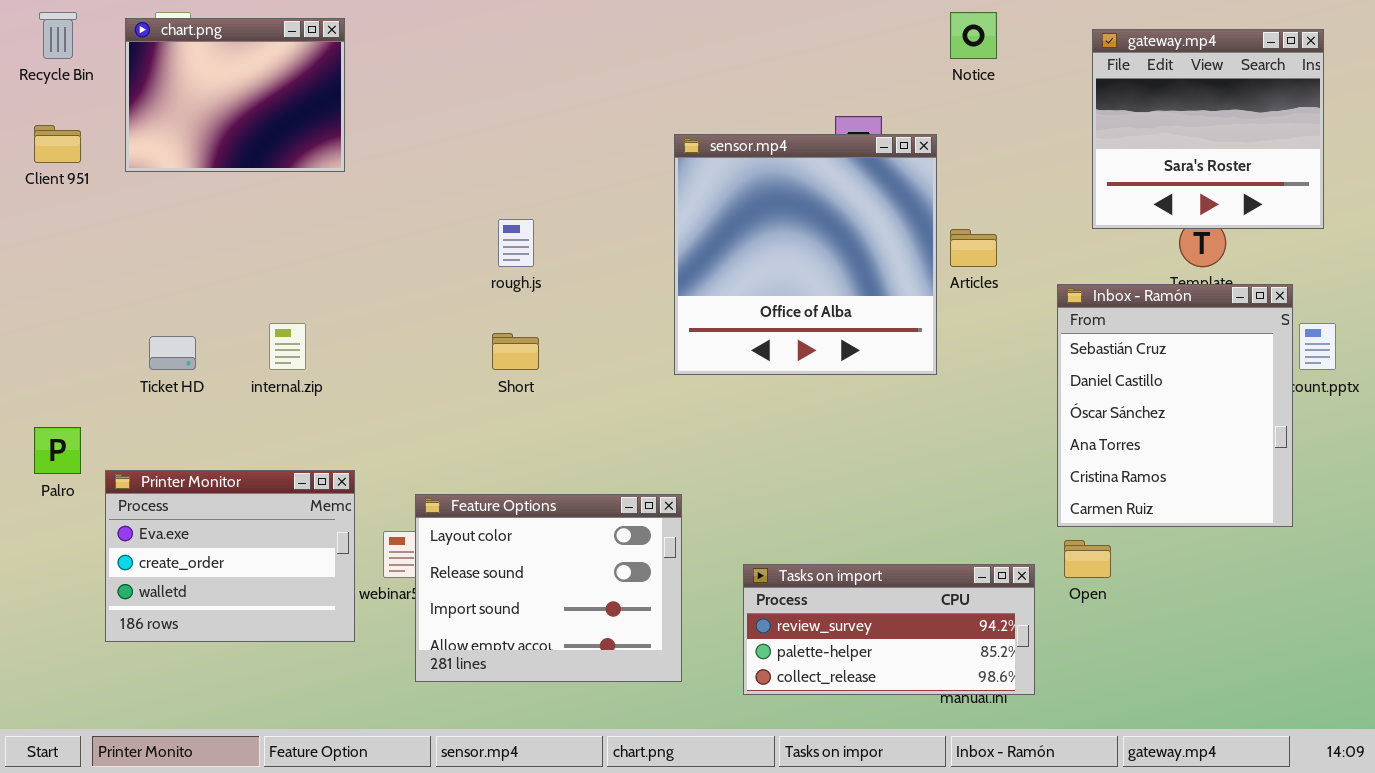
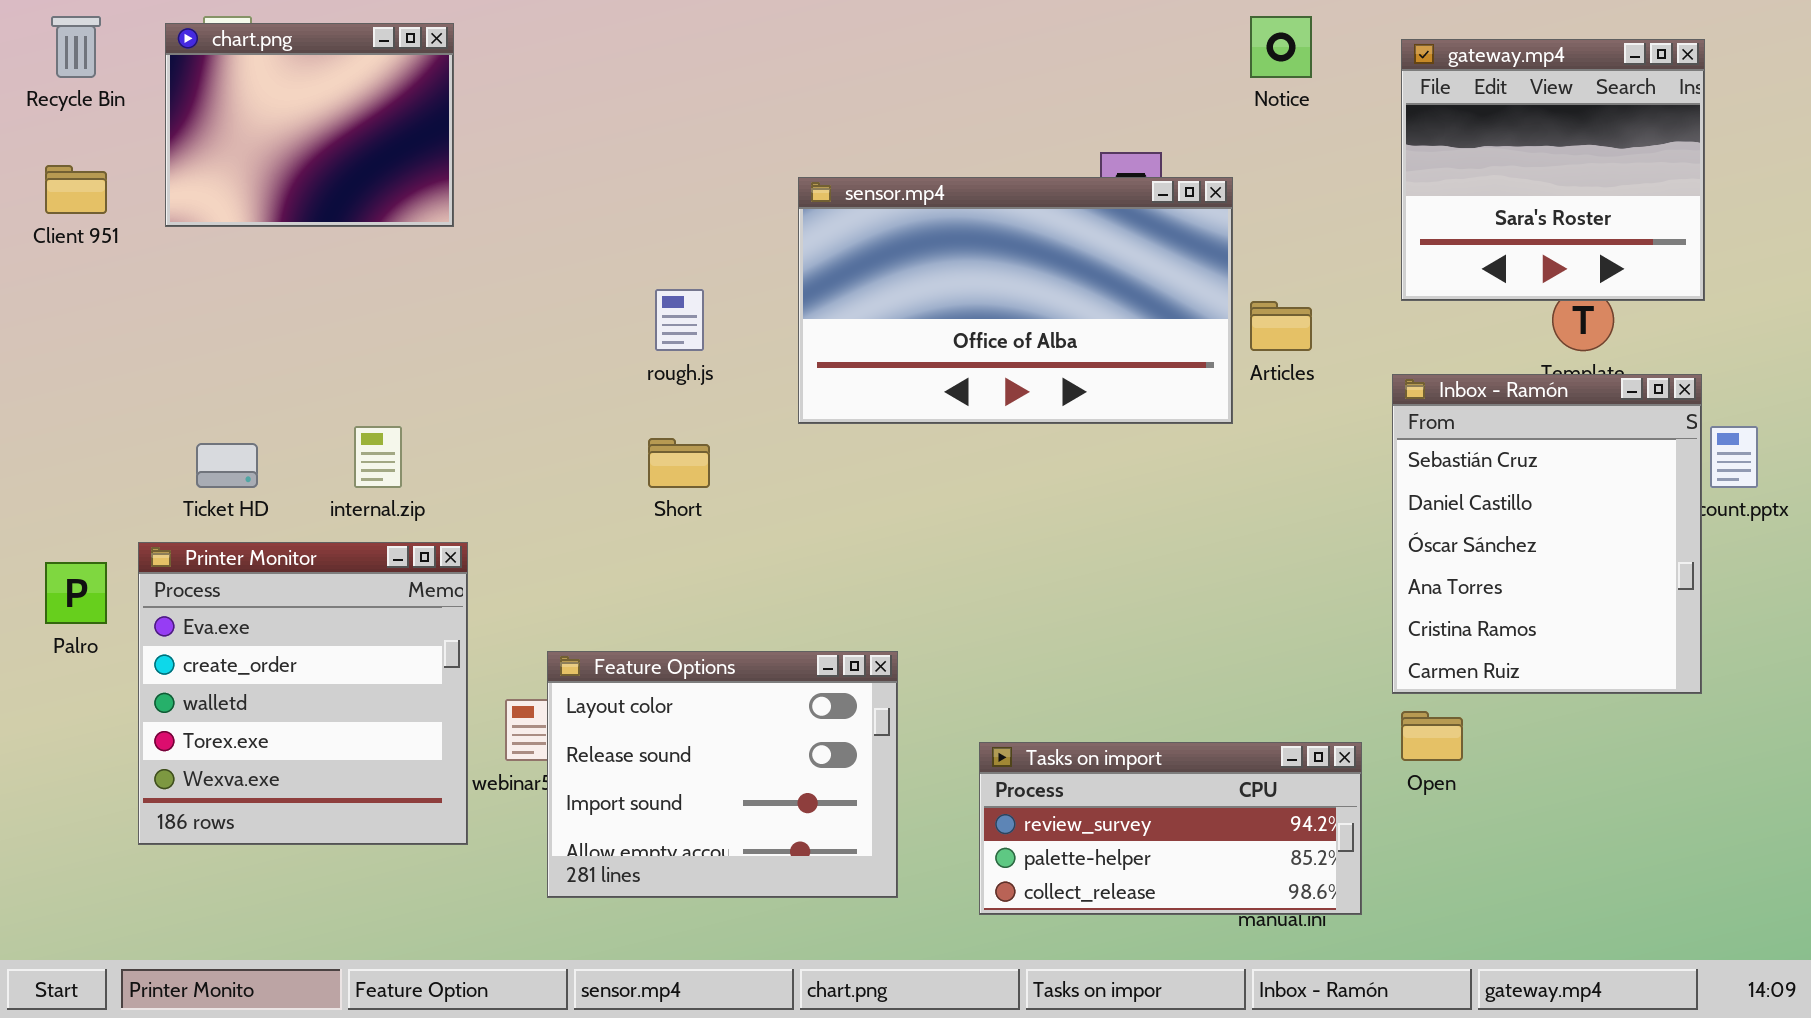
gateway.mp4: [1092,29,1324,229] -> [1401,39,1705,301], moved
sensor.mp4: [674,134,937,375] -> [798,177,1233,424], resized
Printer Monitor: [105,470,355,642] -> [138,542,468,845], resized

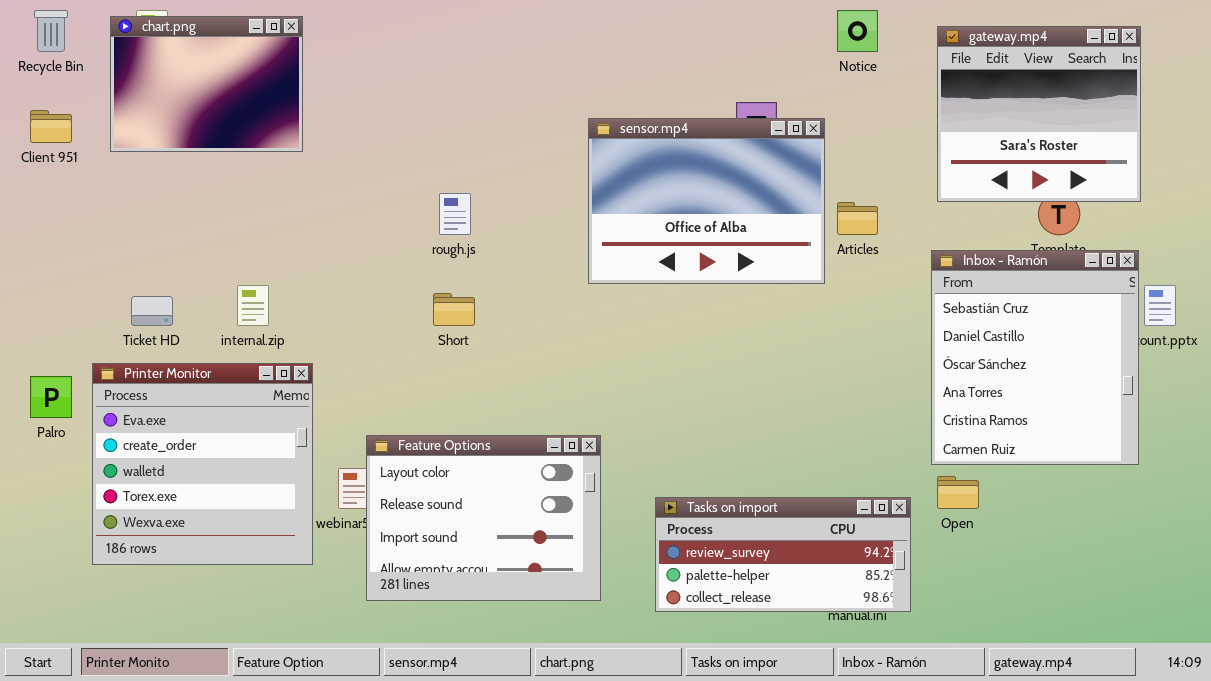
sensor.mp4: [798,177,1233,424] -> [588,118,825,284], resized

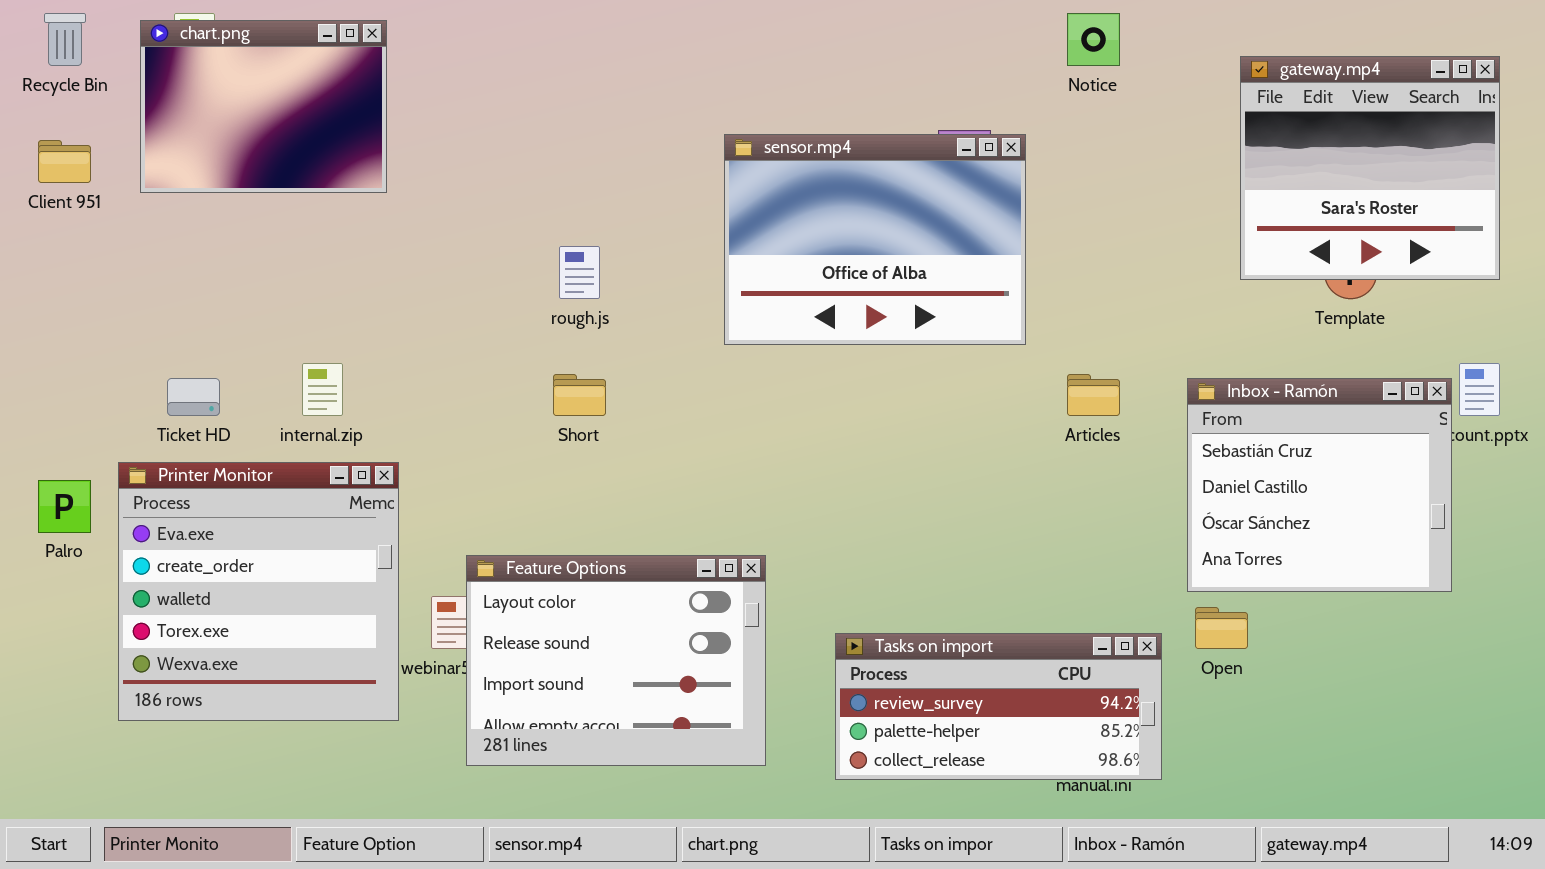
gateway.mp4: [937,26,1141,202] -> [1240,56,1500,280], moved
sensor.mp4: [588,118,825,284] -> [724,134,1026,345], moved
Articles: [837,202,878,235] -> [1067,374,1120,416], moved
Inbox - Ramón: [931,250,1139,465] -> [1187,378,1452,592], resized

